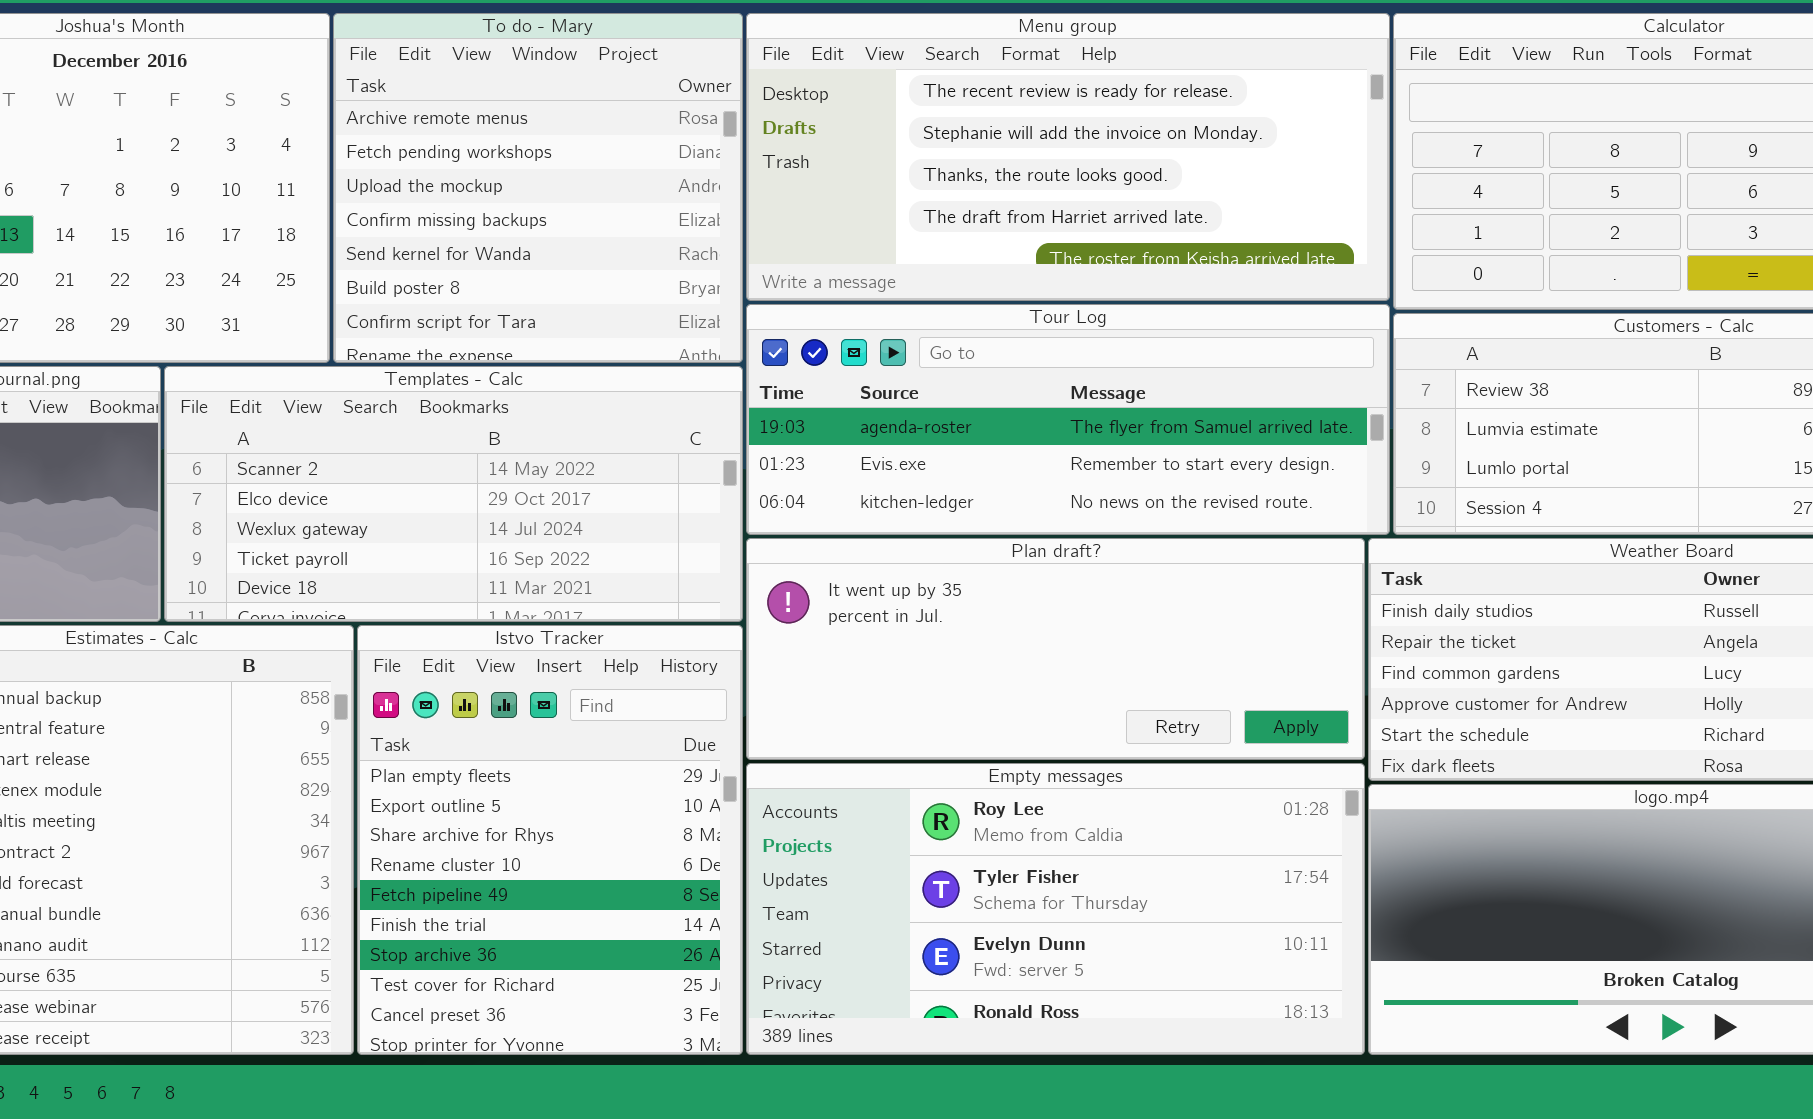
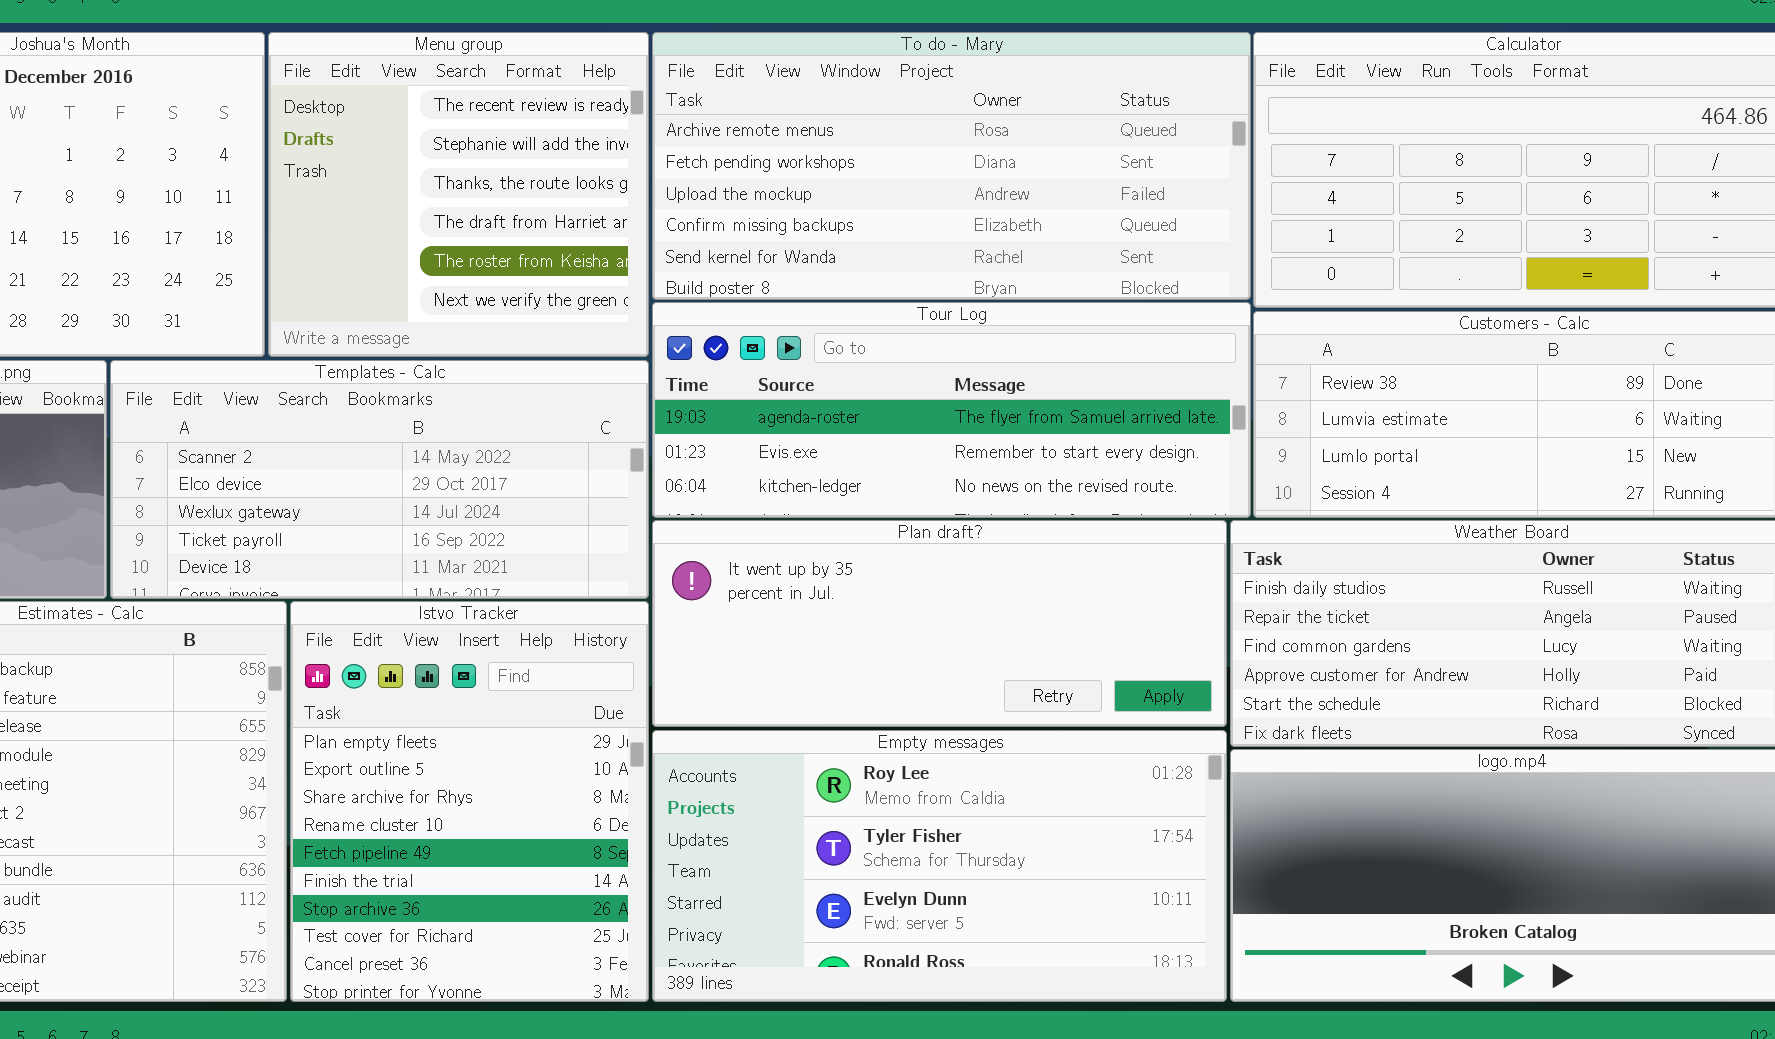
To do - Mary: [333,13,743,363] -> [652,32,1251,300], moved, resized
Menu group: [746,13,1390,301] -> [268,32,649,357], moved, resized

